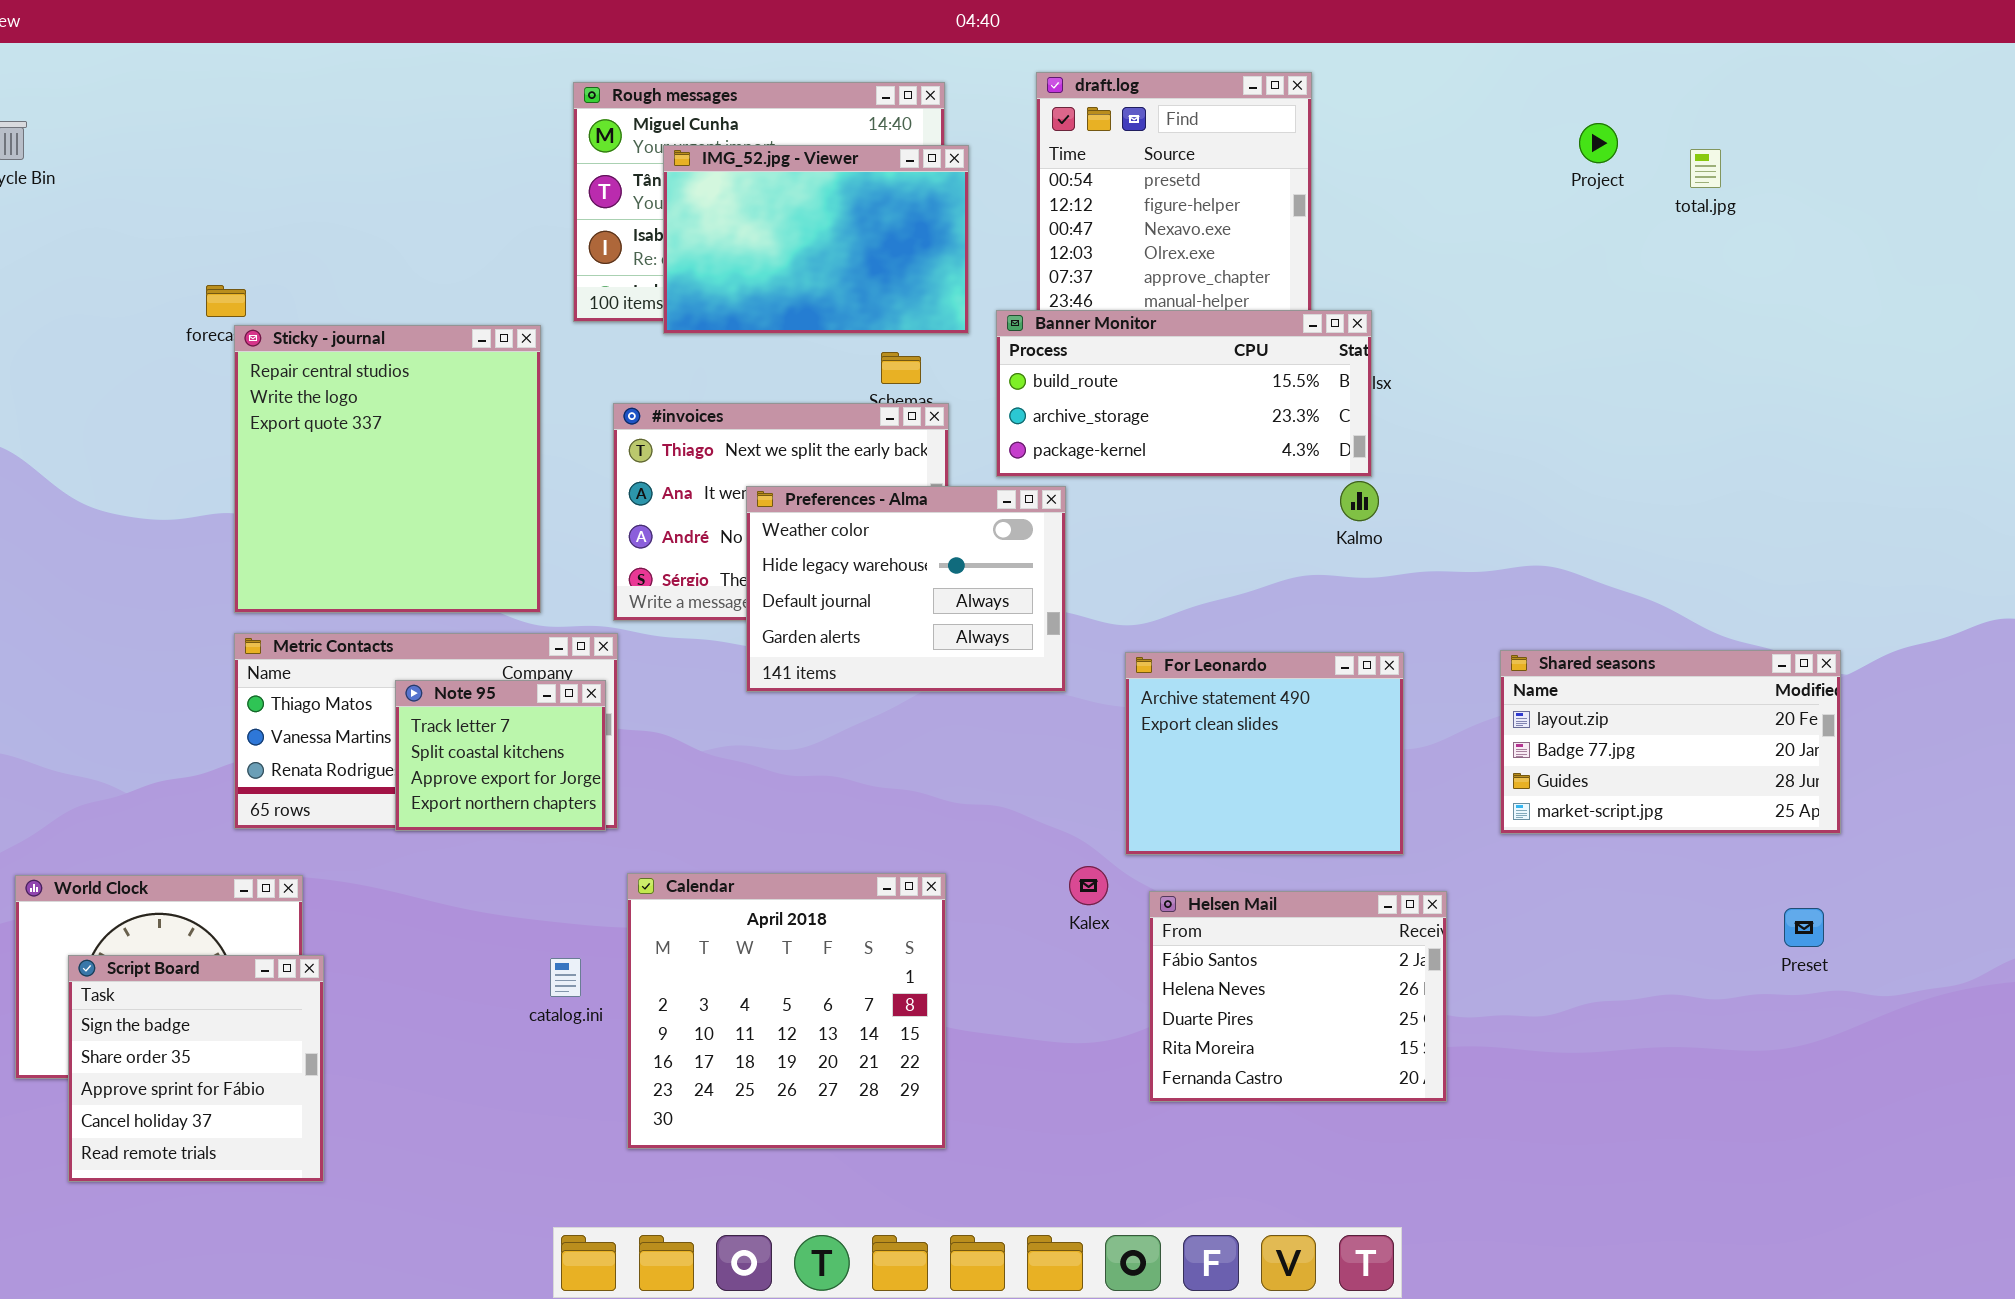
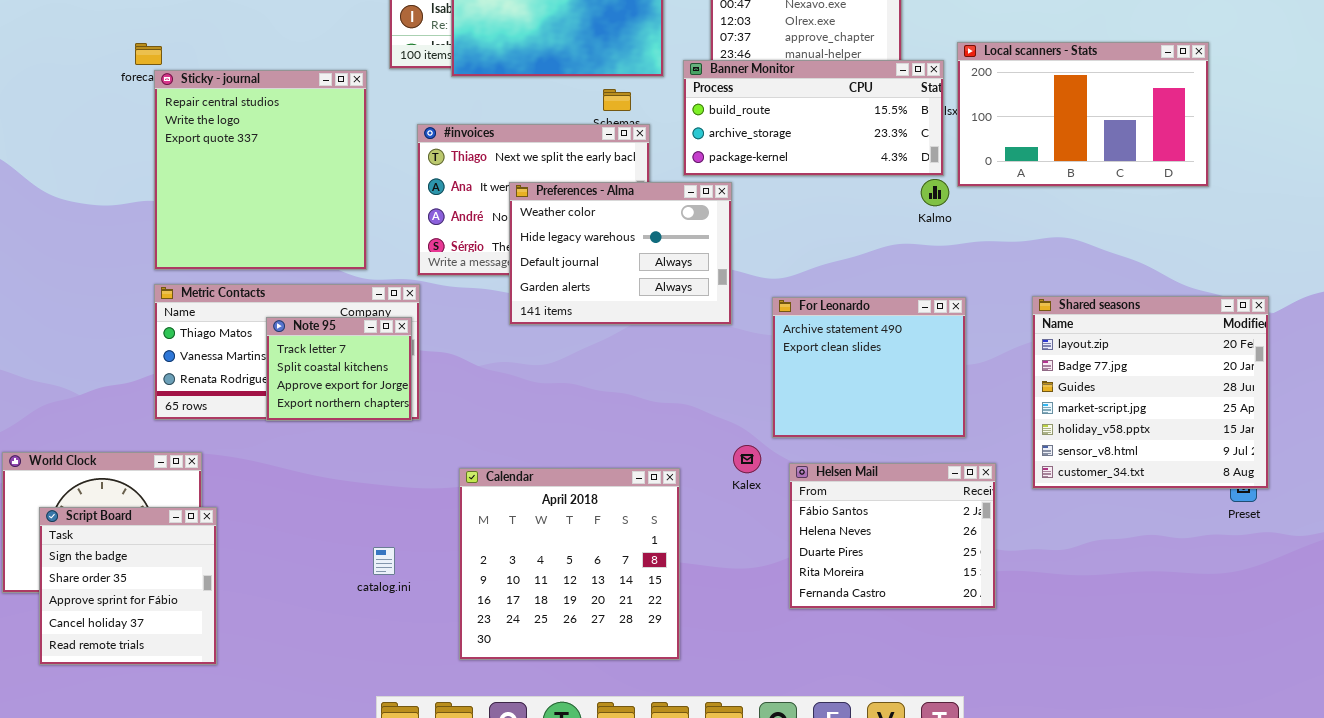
Local scanners - Stats: none -> [957,42,1209,187], opened
Shared seasons: [1500,650,1841,834] -> [1032,296,1269,489], resized
Calendar: [627,873,946,1149] -> [459,468,680,660], moved
catalog.ini: [550,958,581,997] -> [373,547,395,575], moved

